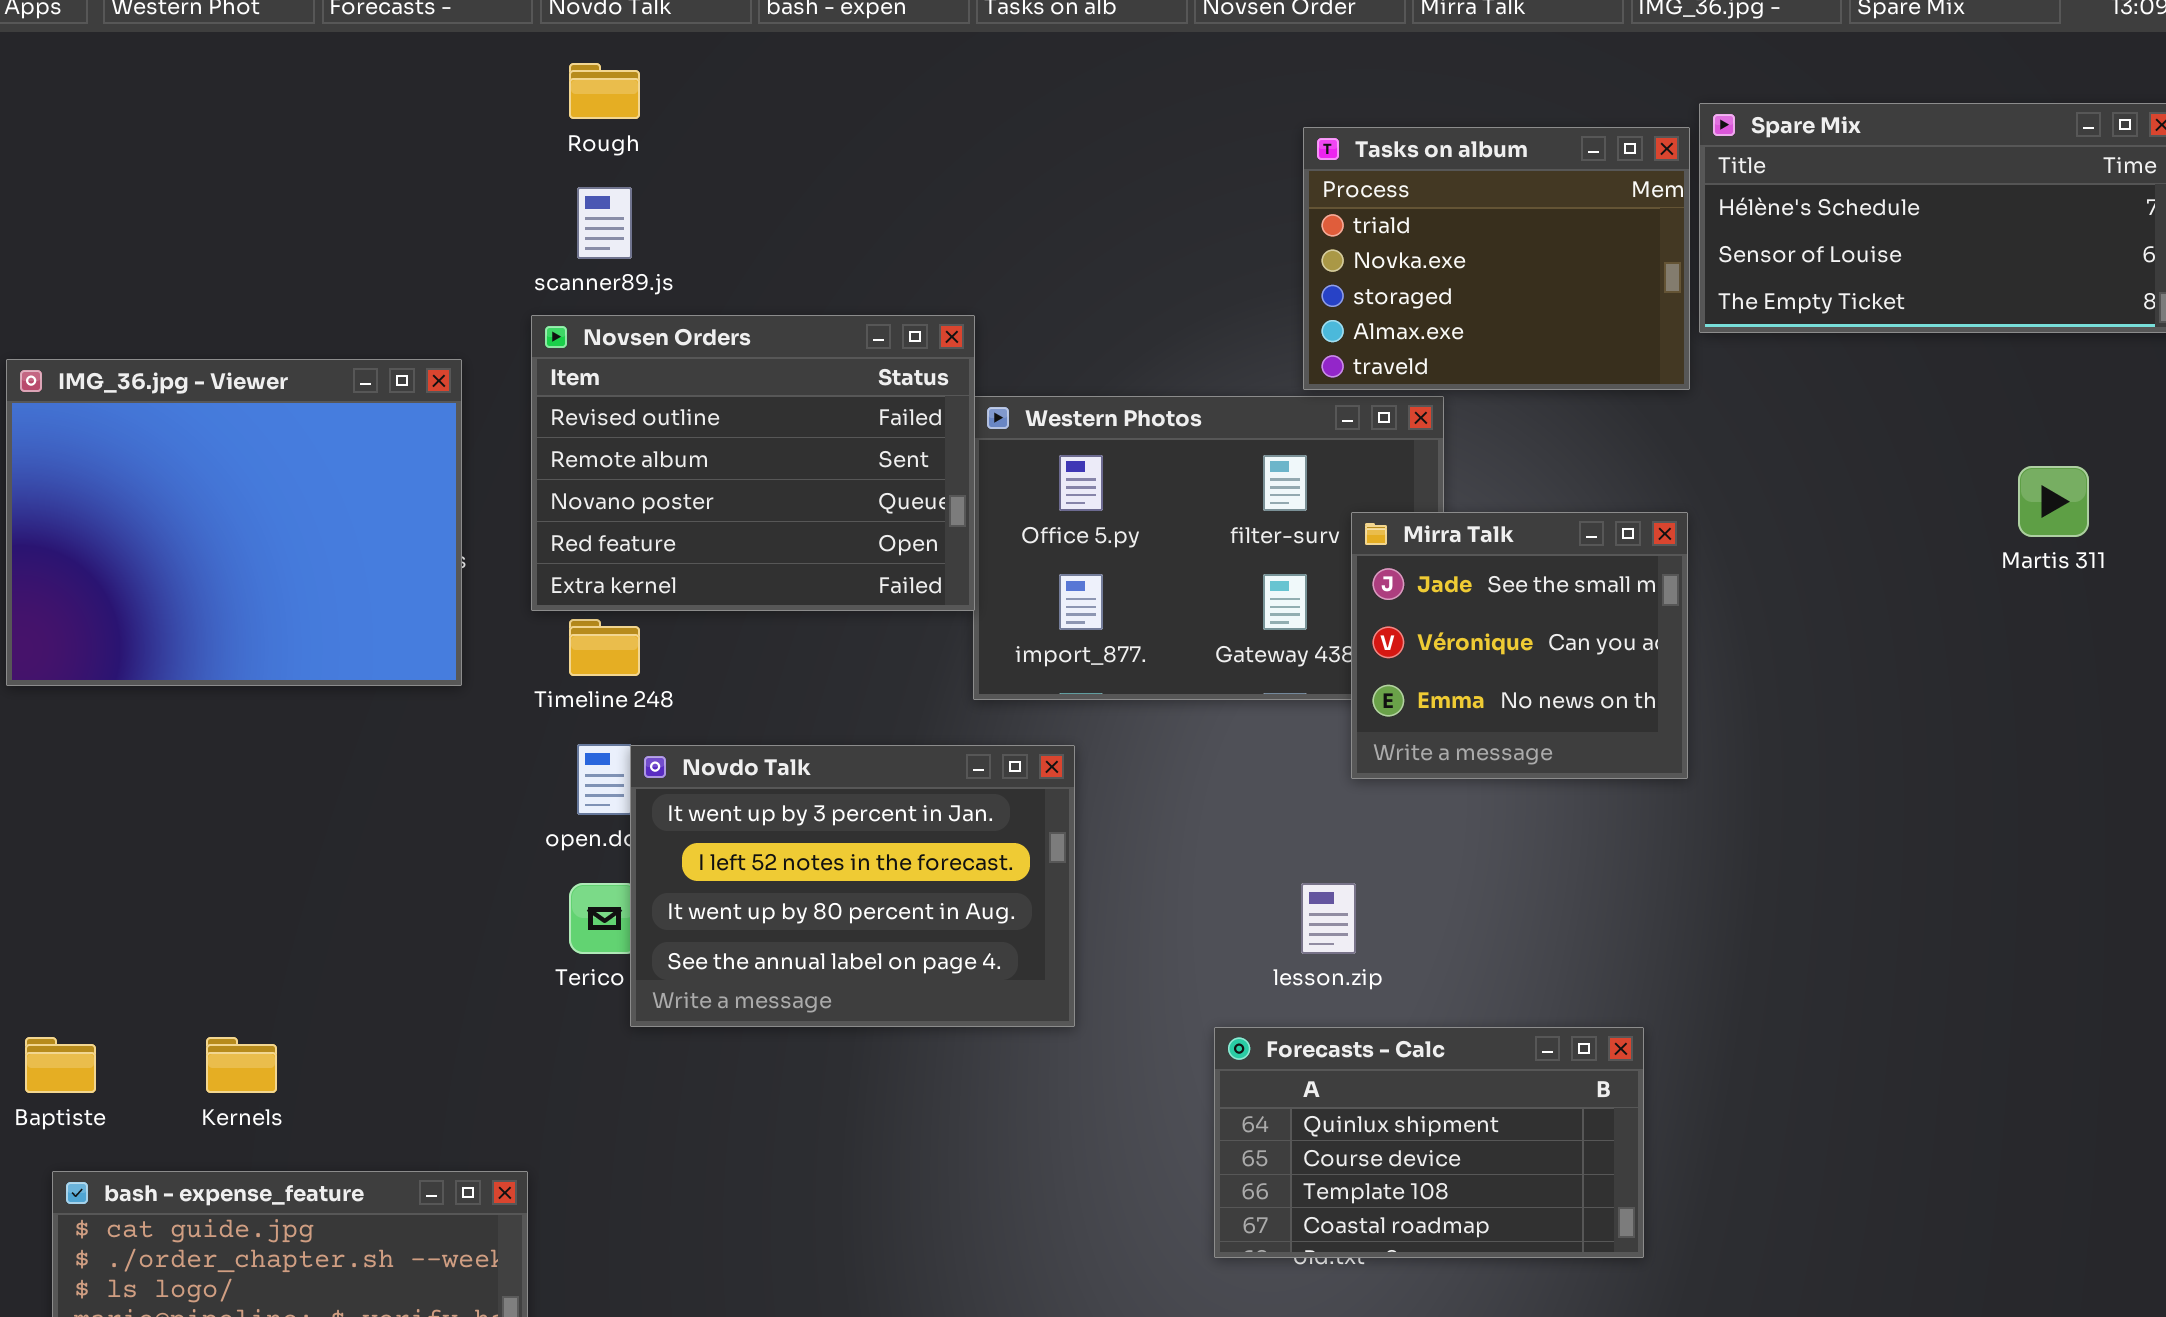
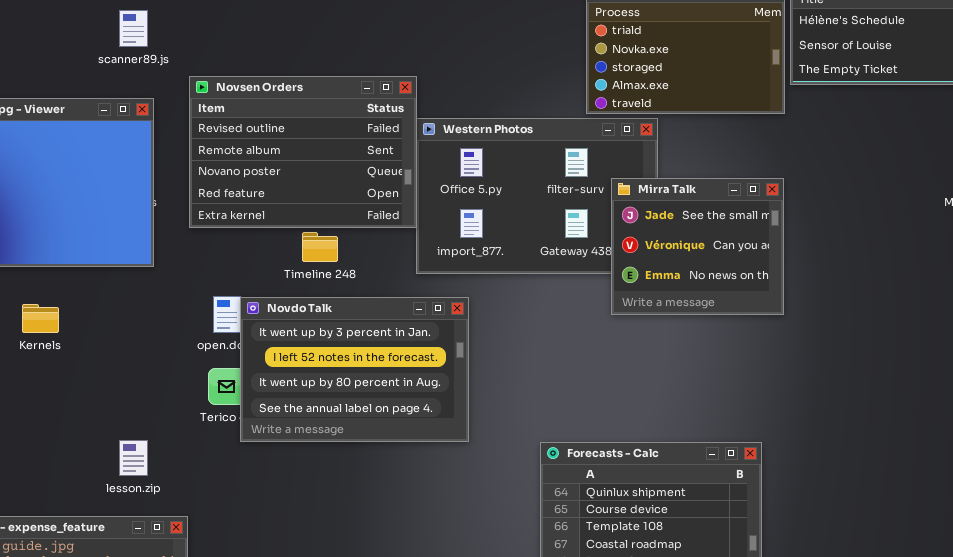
scanner89.js: [577,187,632,259] -> [119,10,148,47], moved
Timeline 248: [569,619,640,676] -> [302,232,338,262], moved
lesson.zip: [1301,883,1356,954] -> [119,440,148,476], moved
Kernels: [206,1037,277,1093] -> [22,304,59,333], moved

